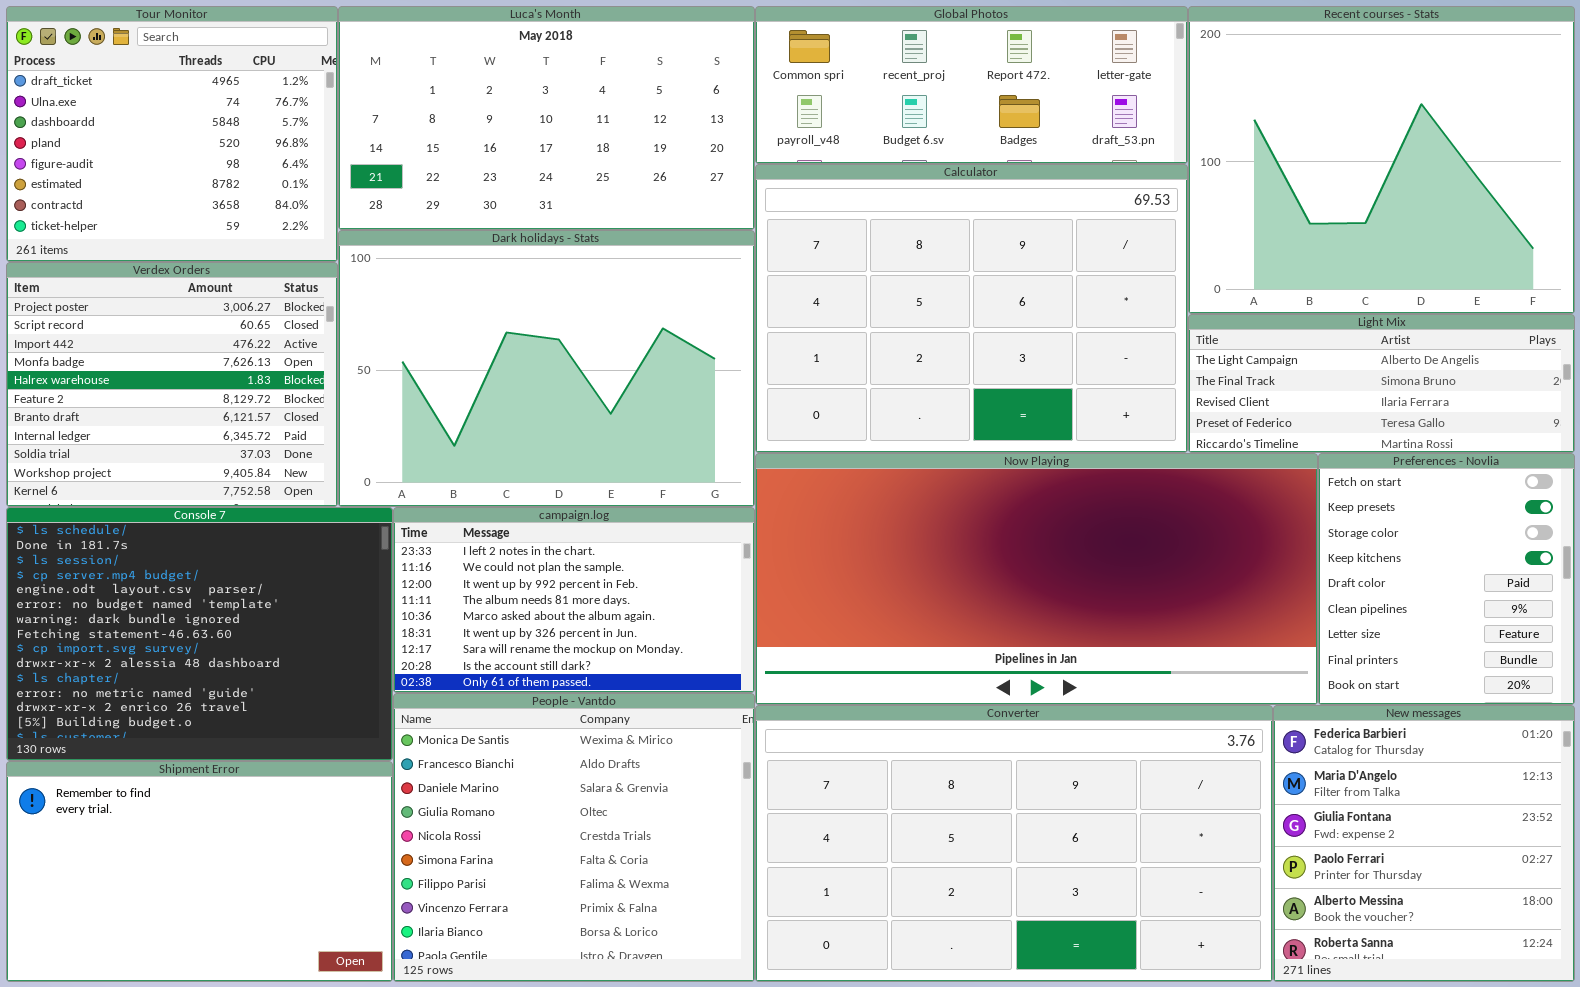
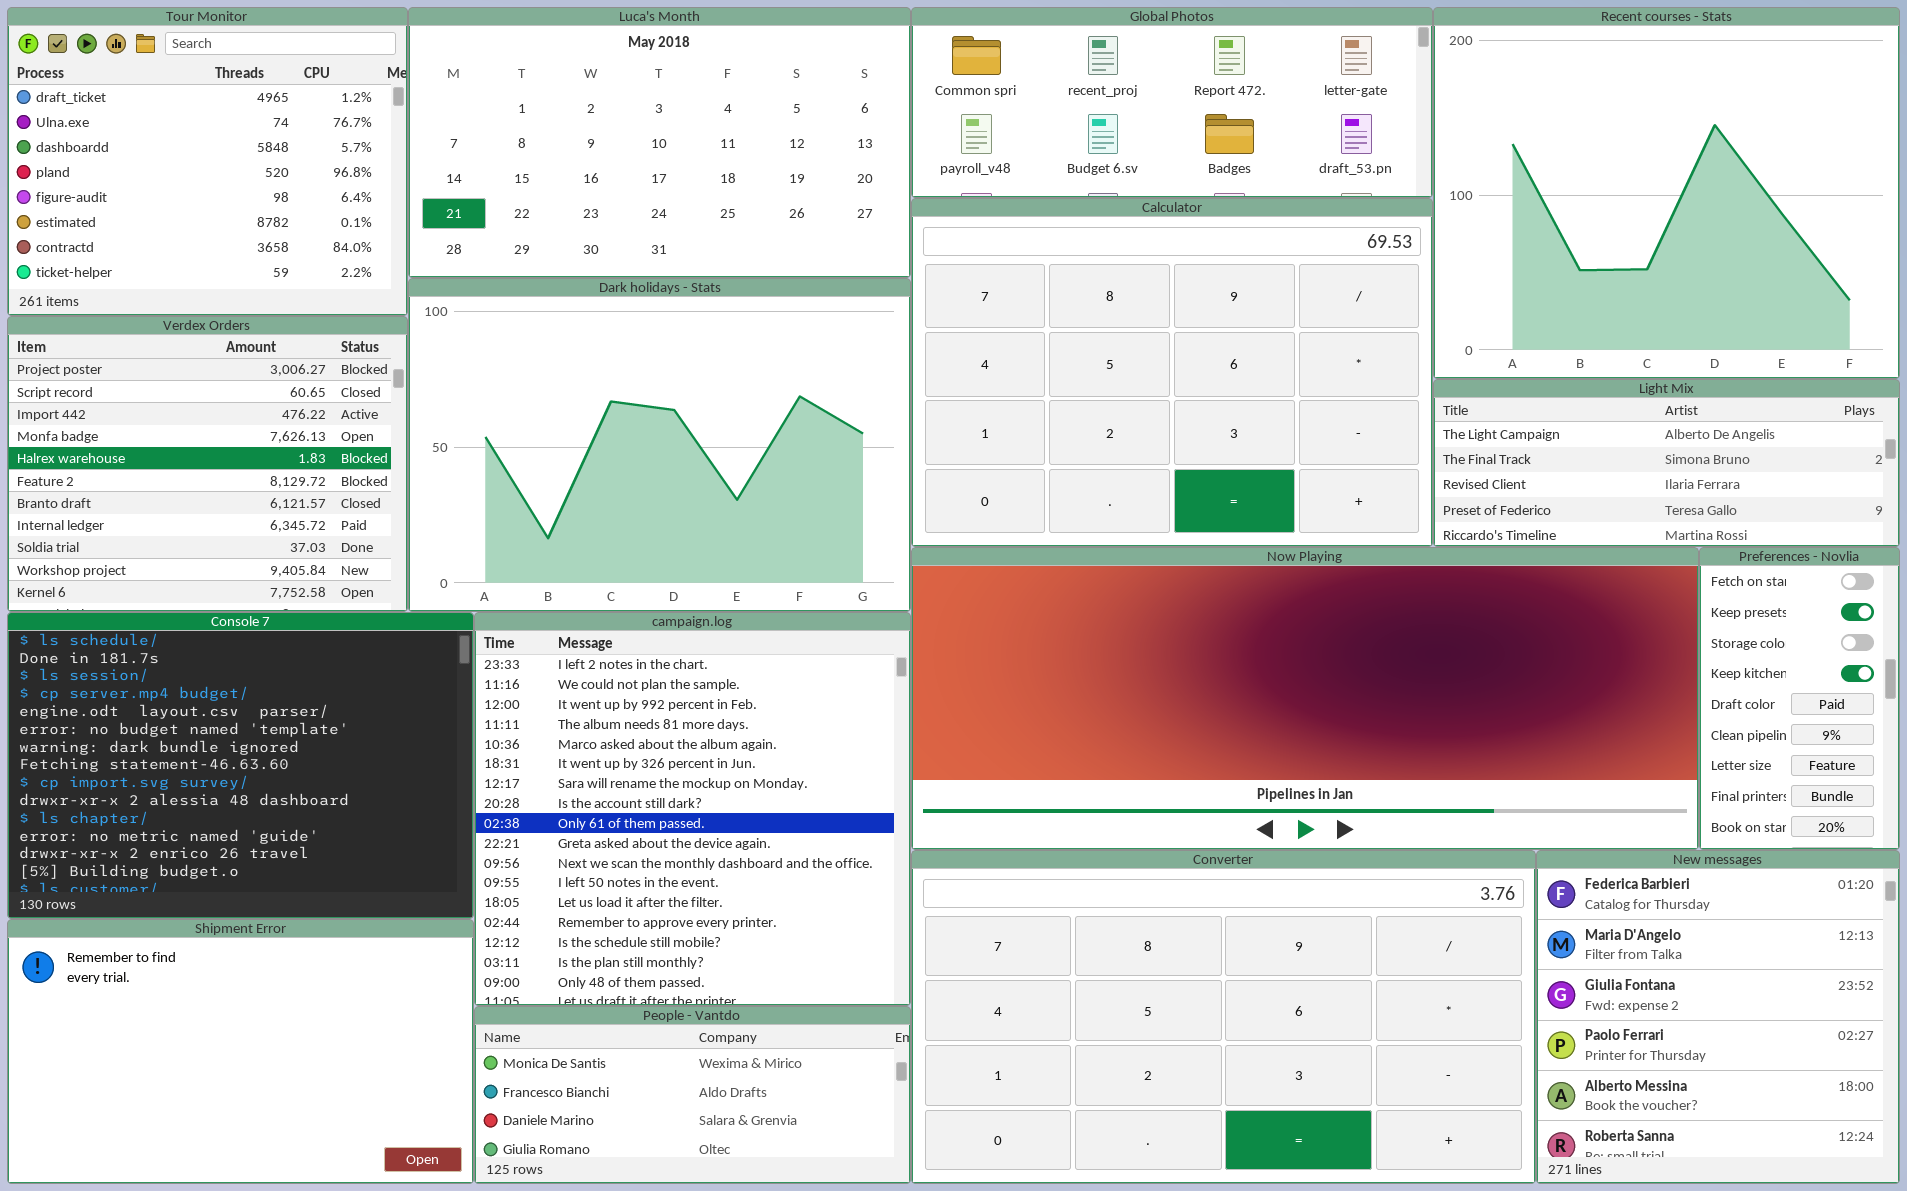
Now Playing: [755,453,1318,705] -> [911,547,1699,850], resized
Preferences - Novlia: [1318,453,1575,705] -> [1699,547,1900,850], resized
campaign.log: [393,507,755,693] -> [474,612,911,1006], resized
People - Vantdo: [393,693,755,982] -> [474,1006,911,1184], resized

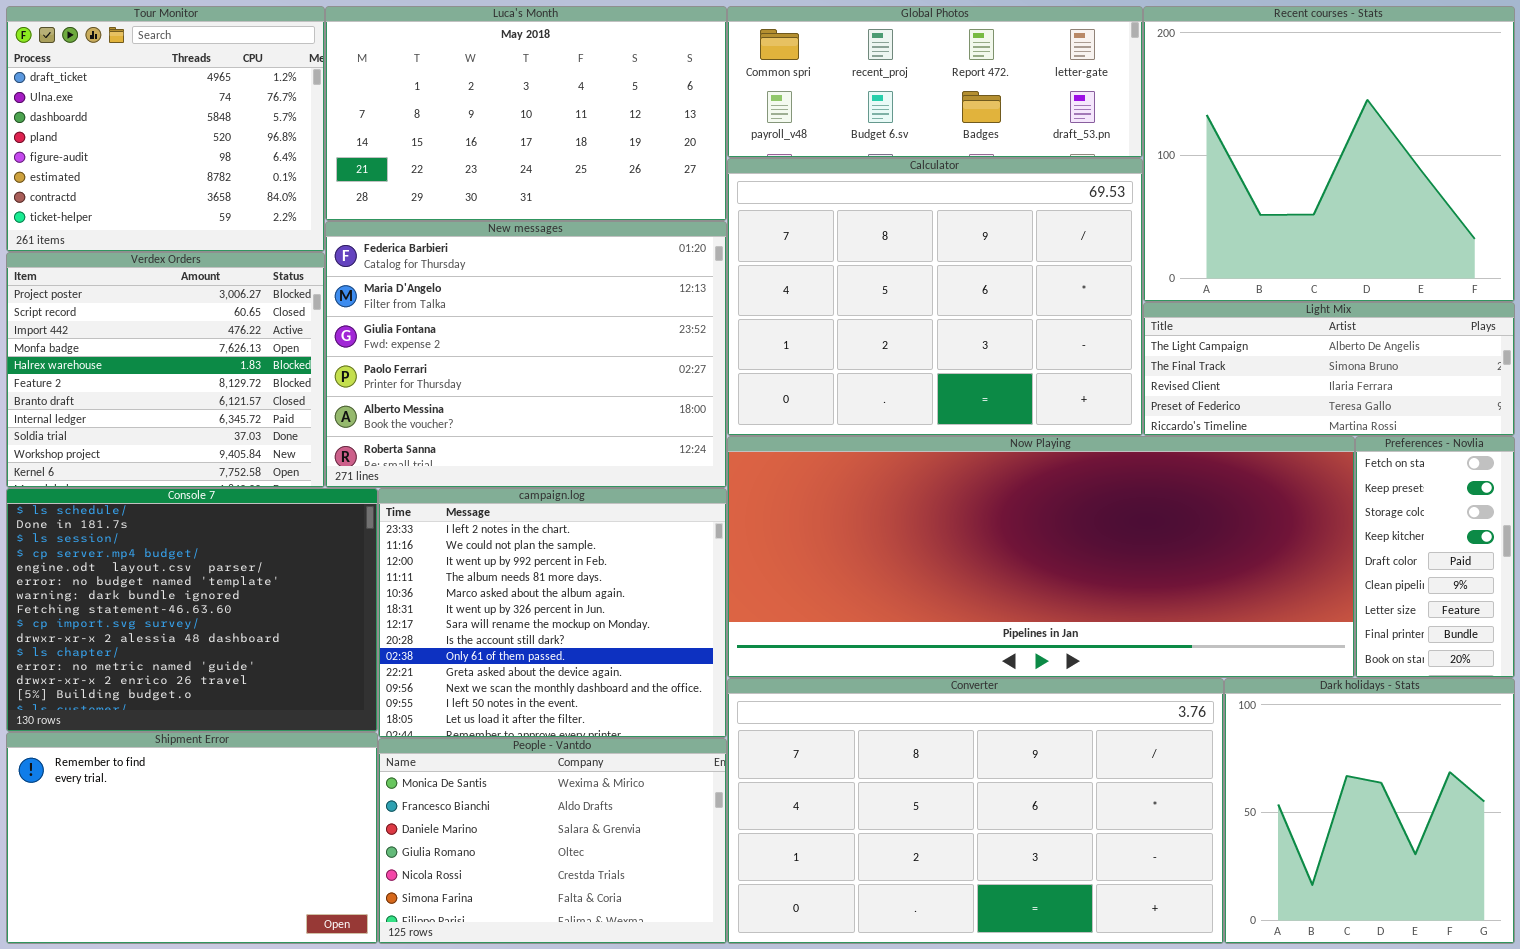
Dark holidays - Stats: [408,278,911,612] -> [1224,678,1515,944], moved, resized
campaign.log: [474,612,911,1006] -> [378,488,727,738], resized
New messages: [1536,850,1900,1184] -> [325,221,727,488], moved, resized
People - Vantdo: [474,1006,911,1184] -> [378,738,727,944], resized

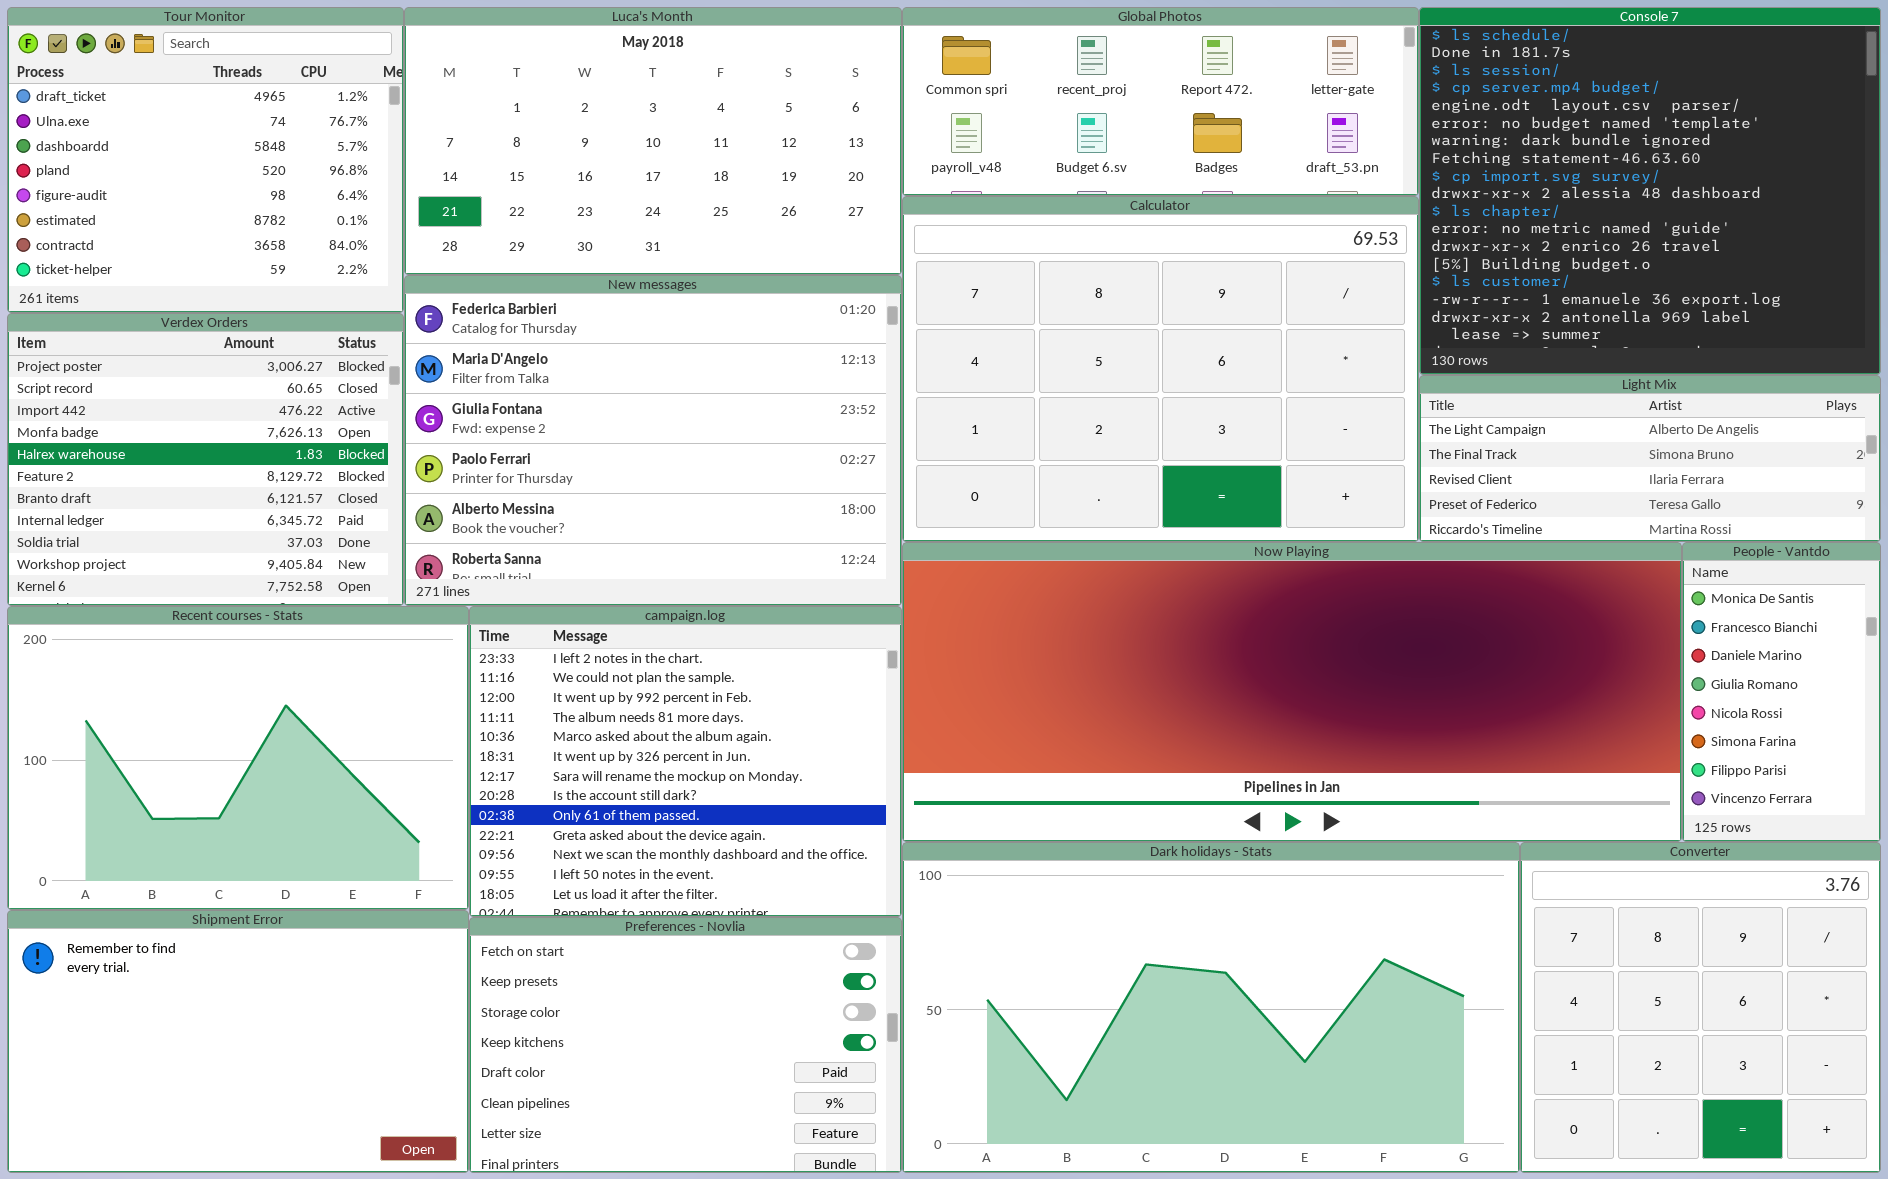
Recent courses - Stats: [1143,6,1515,302] -> [7,606,469,910], moved, resized
Preferences - Novlia: [1355,436,1515,678] -> [469,917,902,1173], moved, resized
Console 7: [6,488,378,732] -> [1419,7,1881,375], moved, resized
Converter: [727,678,1224,944] -> [1520,842,1881,1173], moved, resized
Dark holidays - Stats: [1224,678,1515,944] -> [902,842,1520,1173], moved, resized
People - Vantdo: [378,738,727,944] -> [1682,542,1881,842], moved, resized

